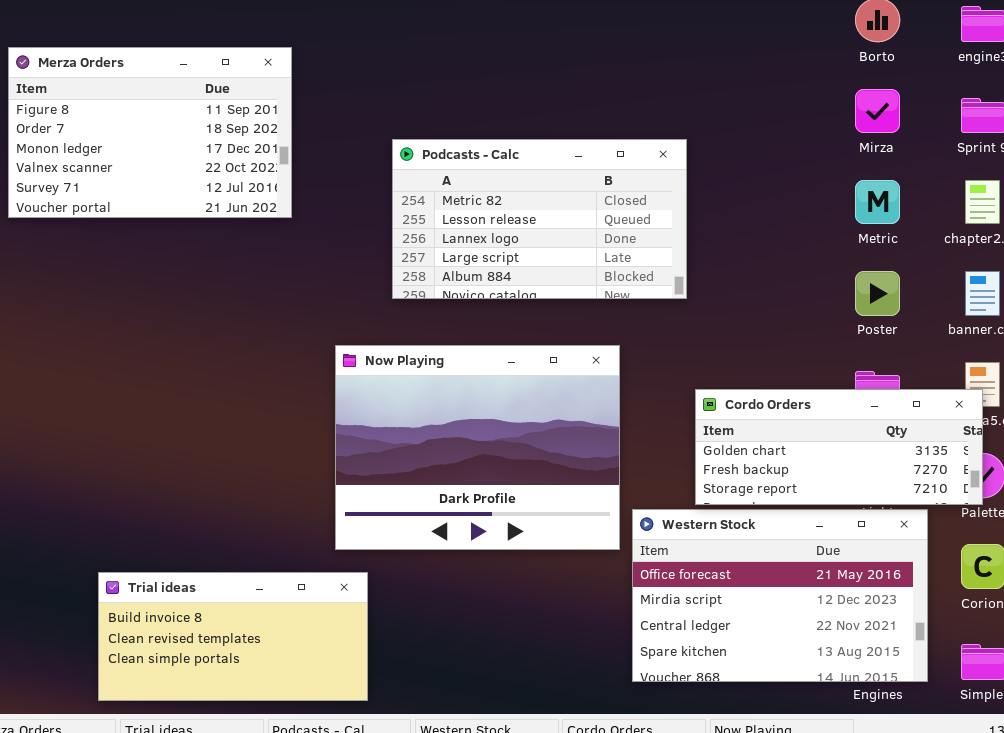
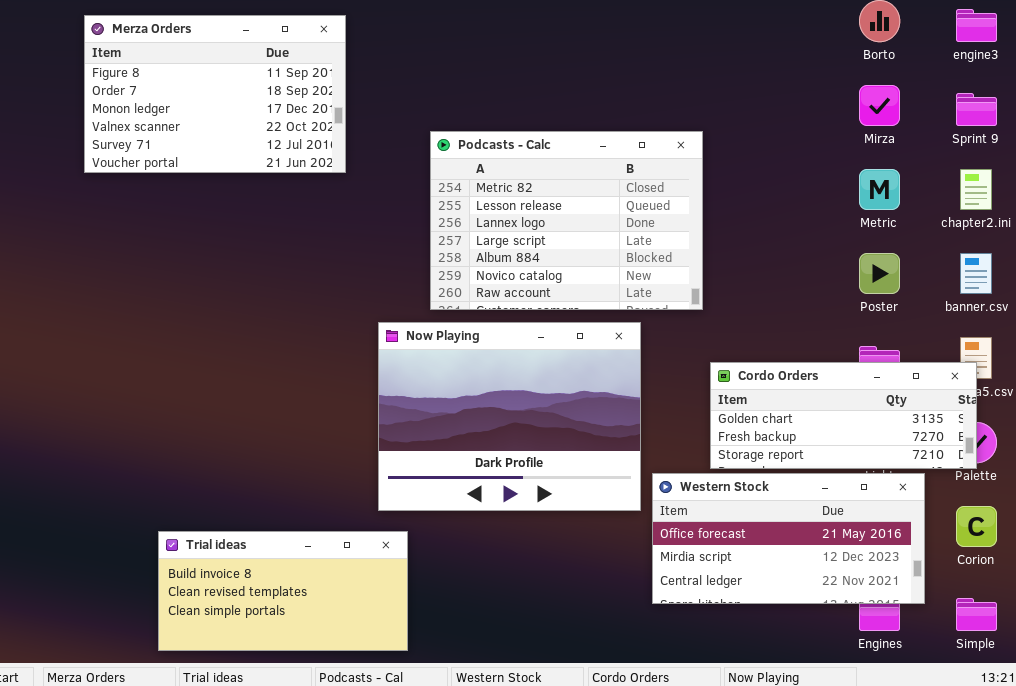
Merza Orders: [8,47,292,218] -> [84,15,346,173], moved
Podcasts - Calc: [392,139,687,299] -> [430,131,703,310], resized
Western Stock: [632,509,928,682] -> [652,473,925,604], resized

